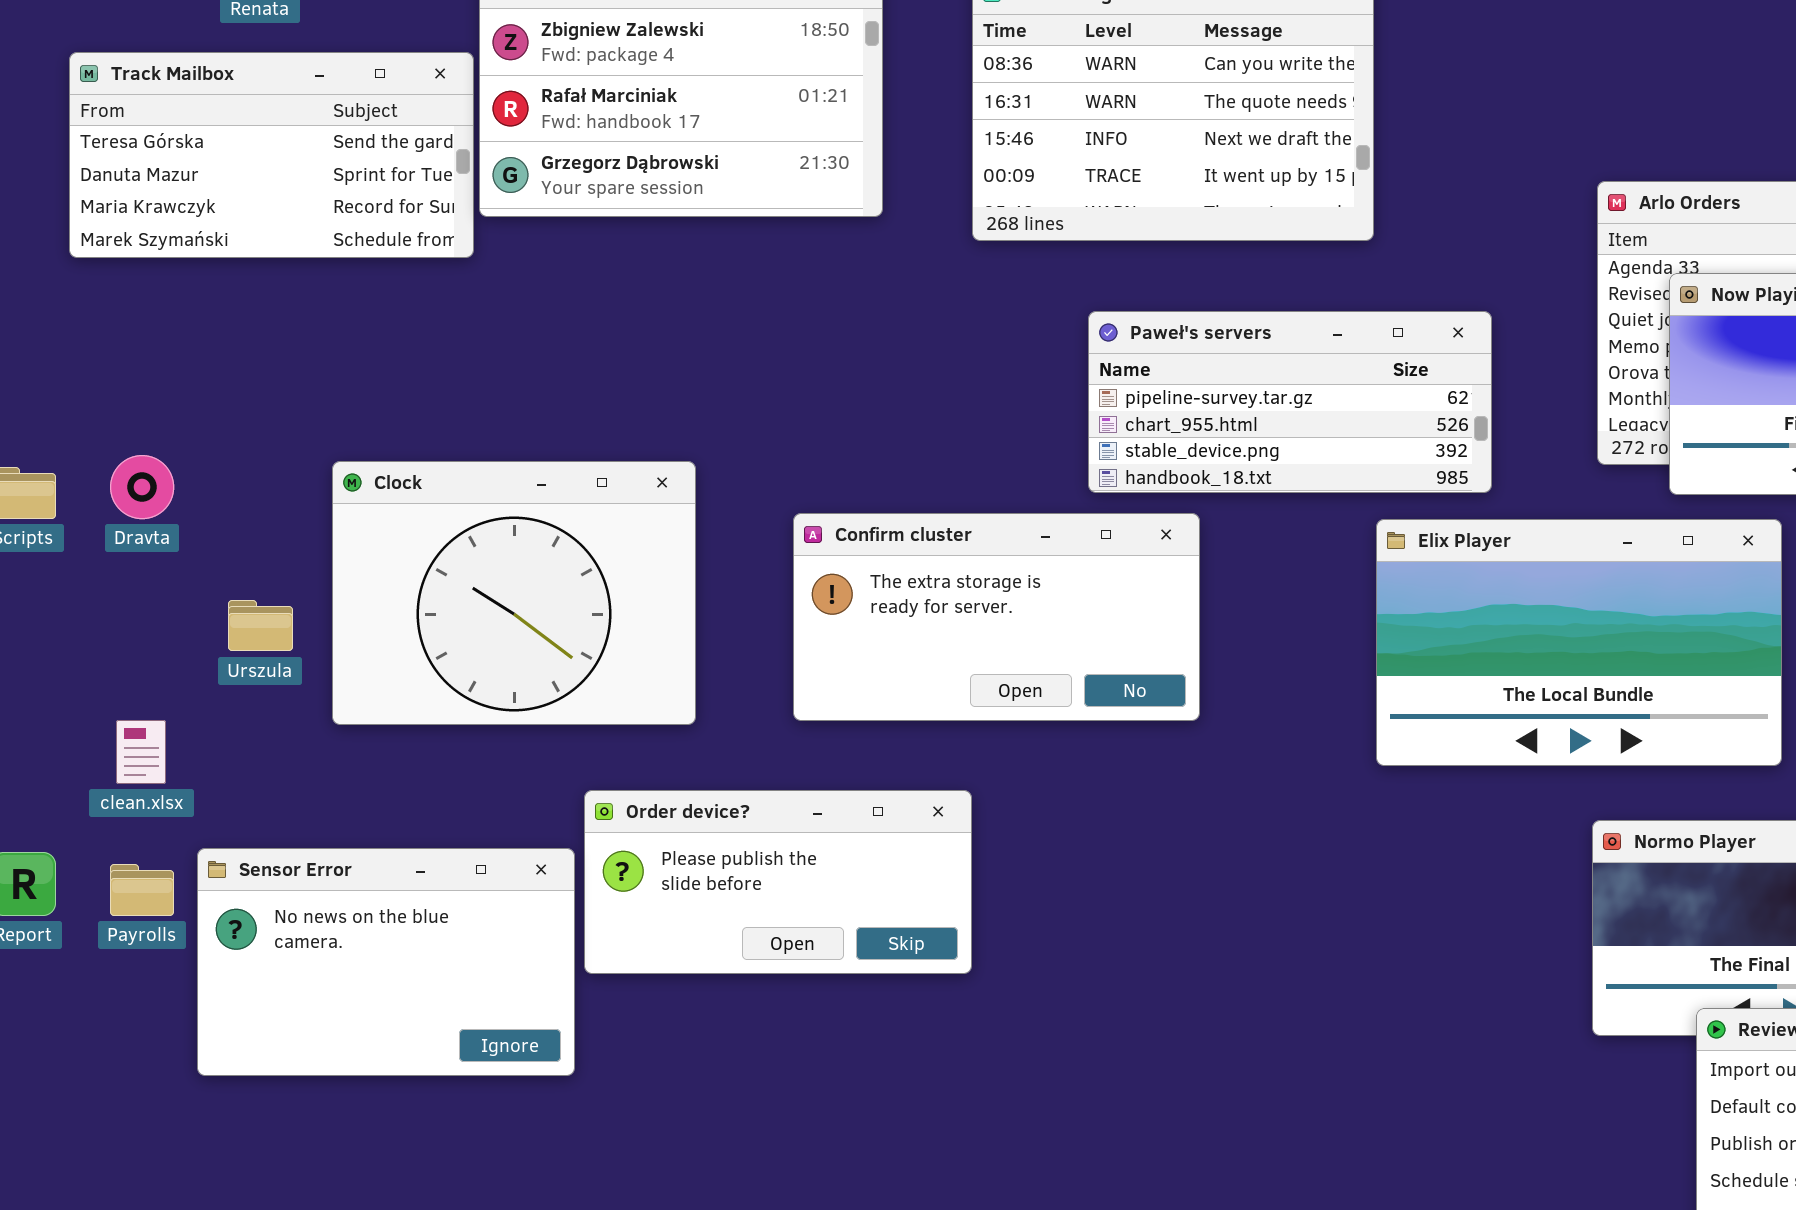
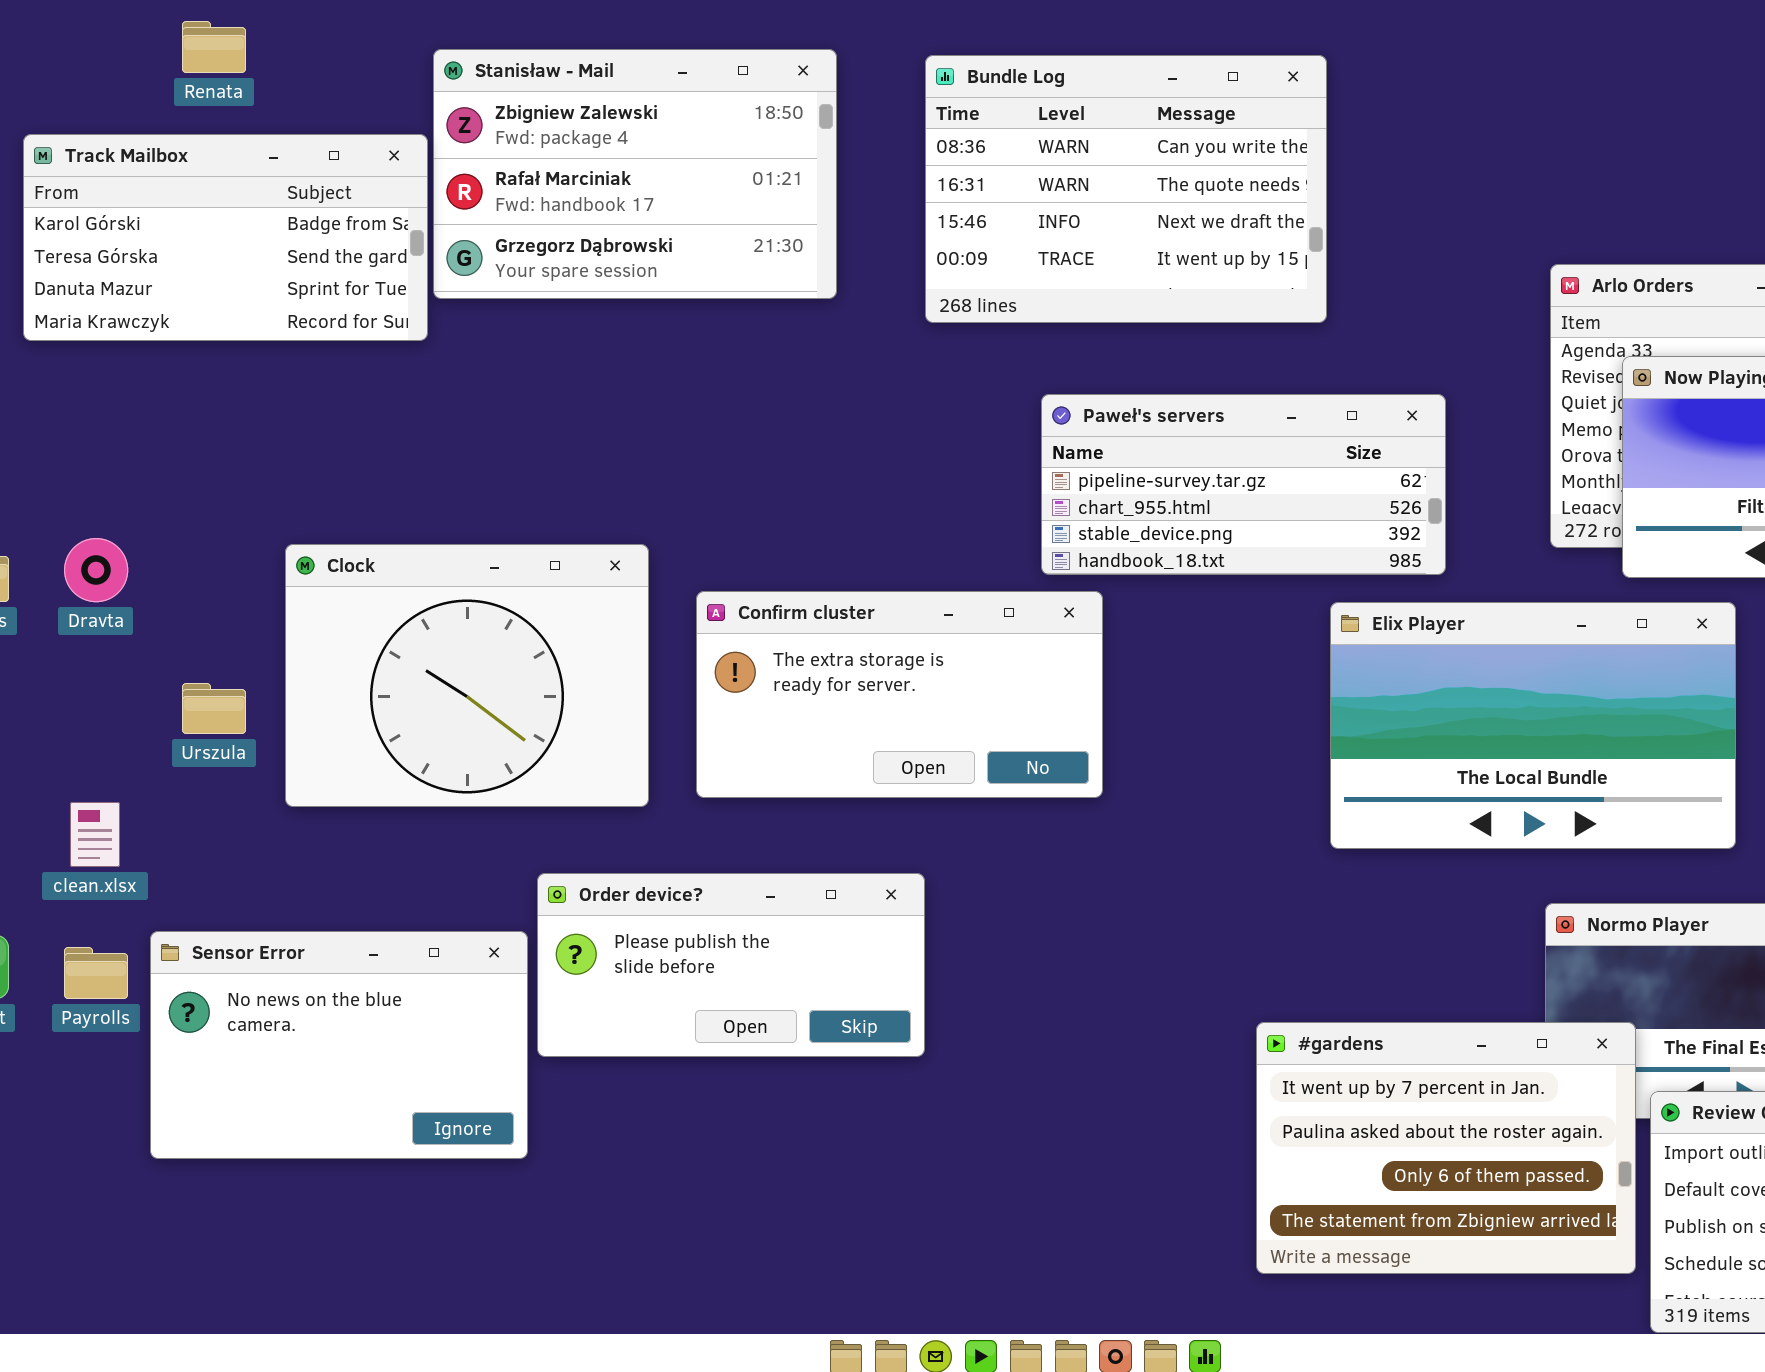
Track Mailbox: [69,52,474,258] -> [23,134,428,341], scrolled up 1 row
Confirm cluster: [793,513,1200,721] -> [696,591,1103,798], moved
#gardens: none -> [1256,1022,1636,1274], opened

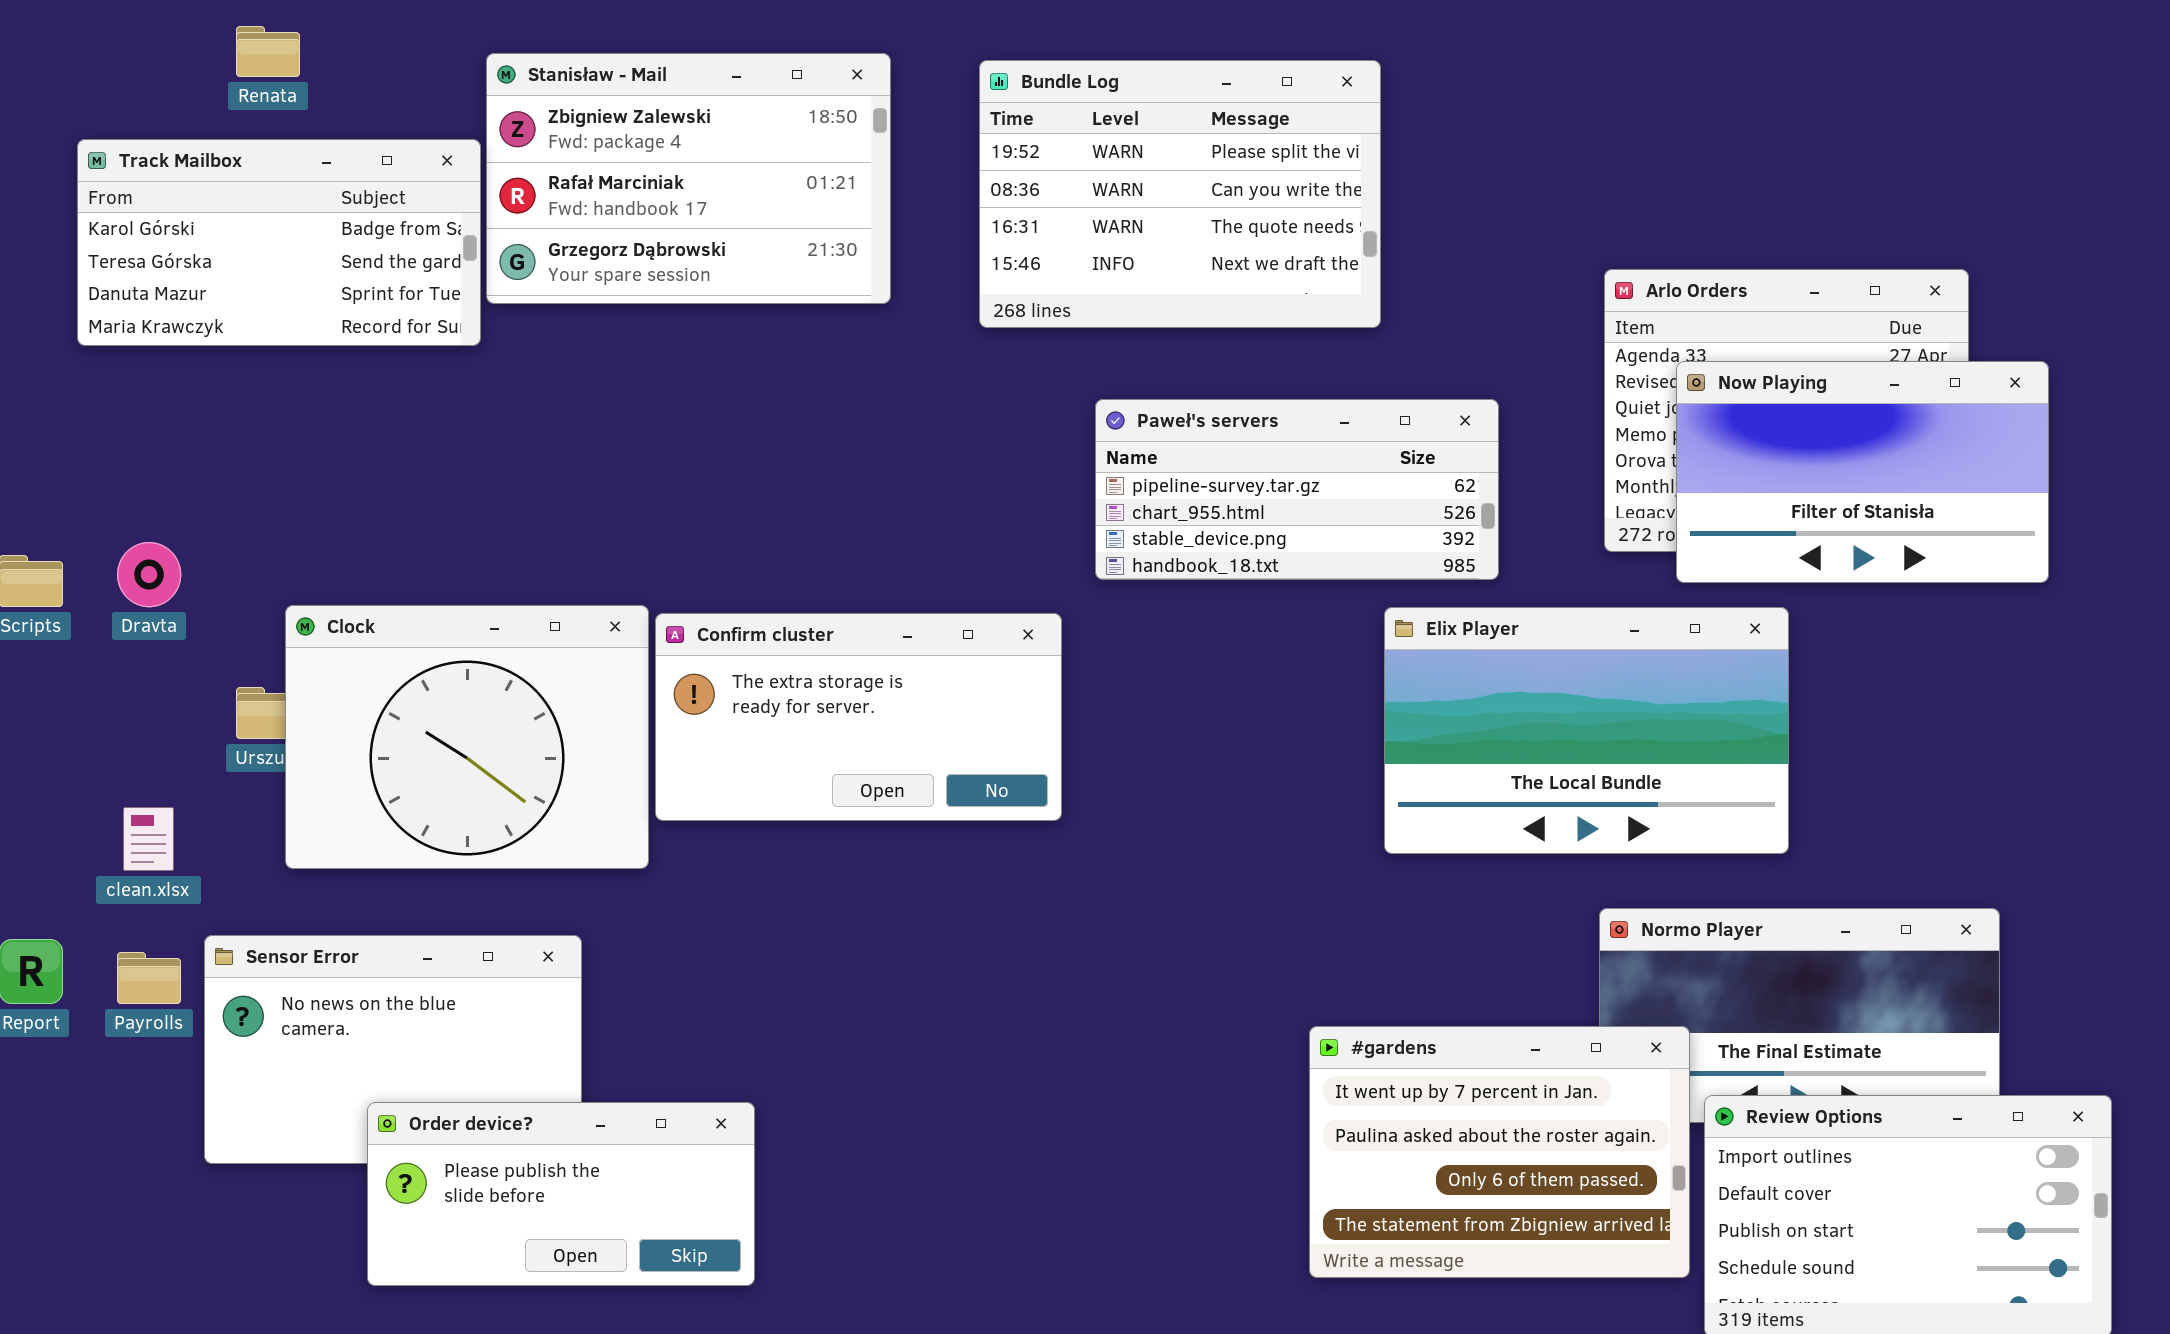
Bundle Log: [925,55,1327,323] -> [979,60,1381,328], scrolled up 1 row
Clock: [285,544,649,807] -> [285,605,649,869], moved
Confirm cluster: [696,591,1103,798] -> [655,613,1062,821], moved
Order device?: [537,873,925,1057] -> [367,1102,755,1286], moved

